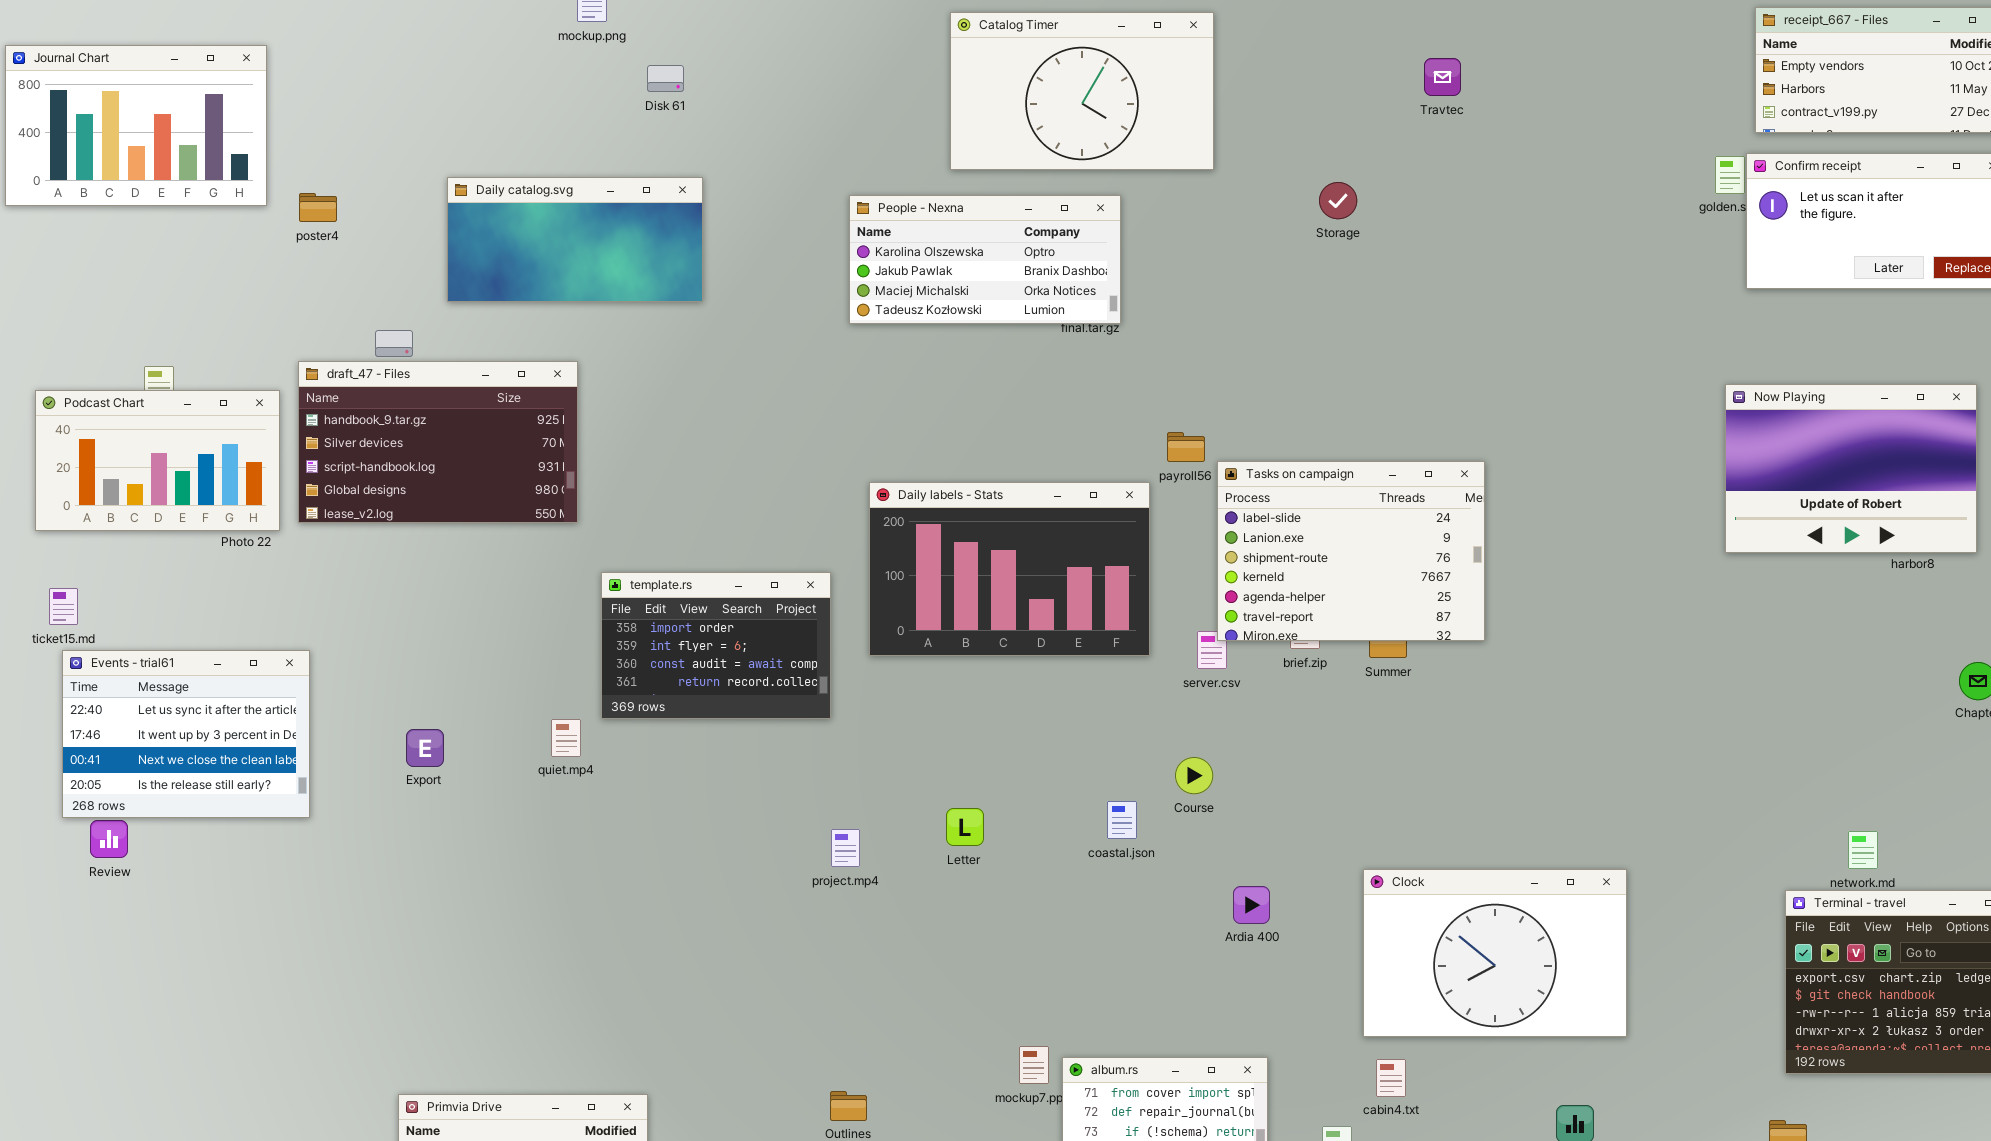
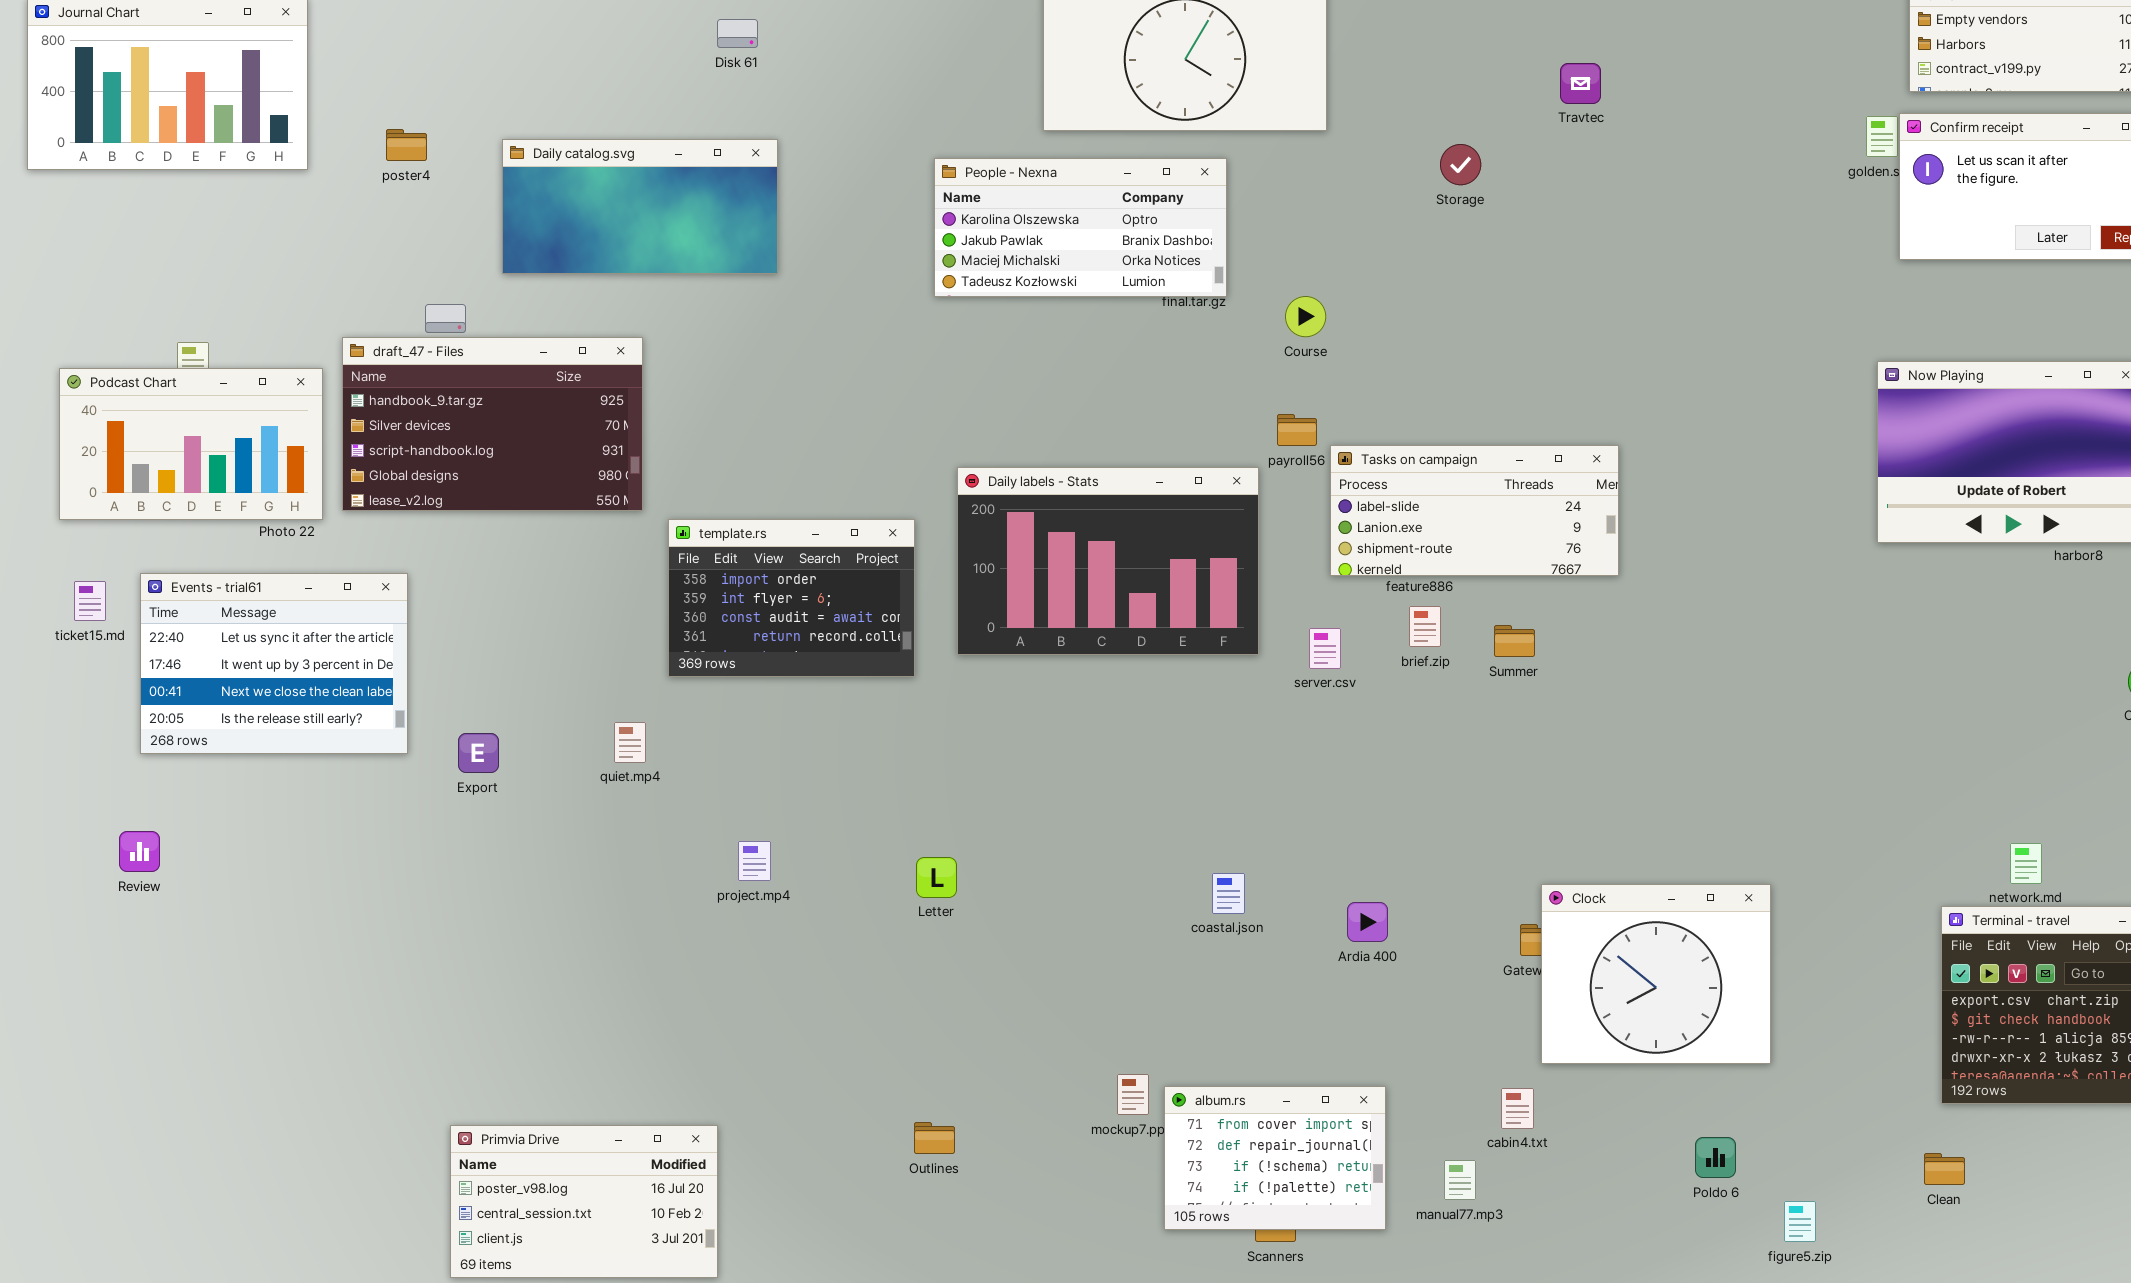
Travtec: [1424,58,1461,96] -> [1560,63,1601,104], moved
poster4: [299,193,337,222] -> [386,129,427,161], moved
Tasks on campaign: [1217,461,1485,641] -> [1330,445,1619,576], resized
template.rs: [601,572,831,719] -> [668,519,915,677], moved
Events - trial61: [62,650,310,818] -> [140,573,408,754], moved
Course: [1175,757,1213,794] -> [1285,296,1326,337], moved
coastal.json: [1107,801,1137,839] -> [1212,873,1245,914], moved
Letter: [946,808,984,846] -> [916,857,957,898], moved
project.mp4: [831,829,860,867] -> [738,841,771,881], moved
Clock: [1363,869,1627,1037] -> [1541,884,1771,1064], resized

